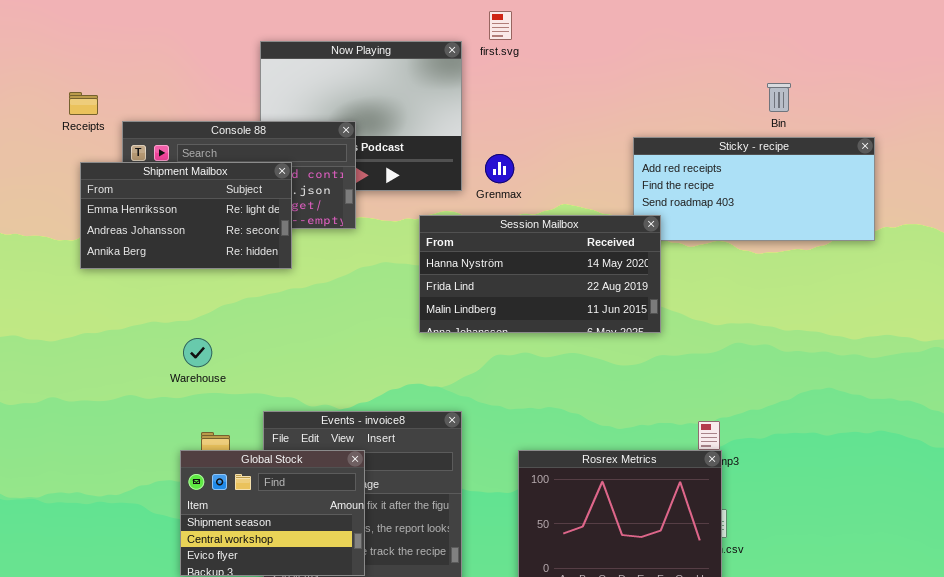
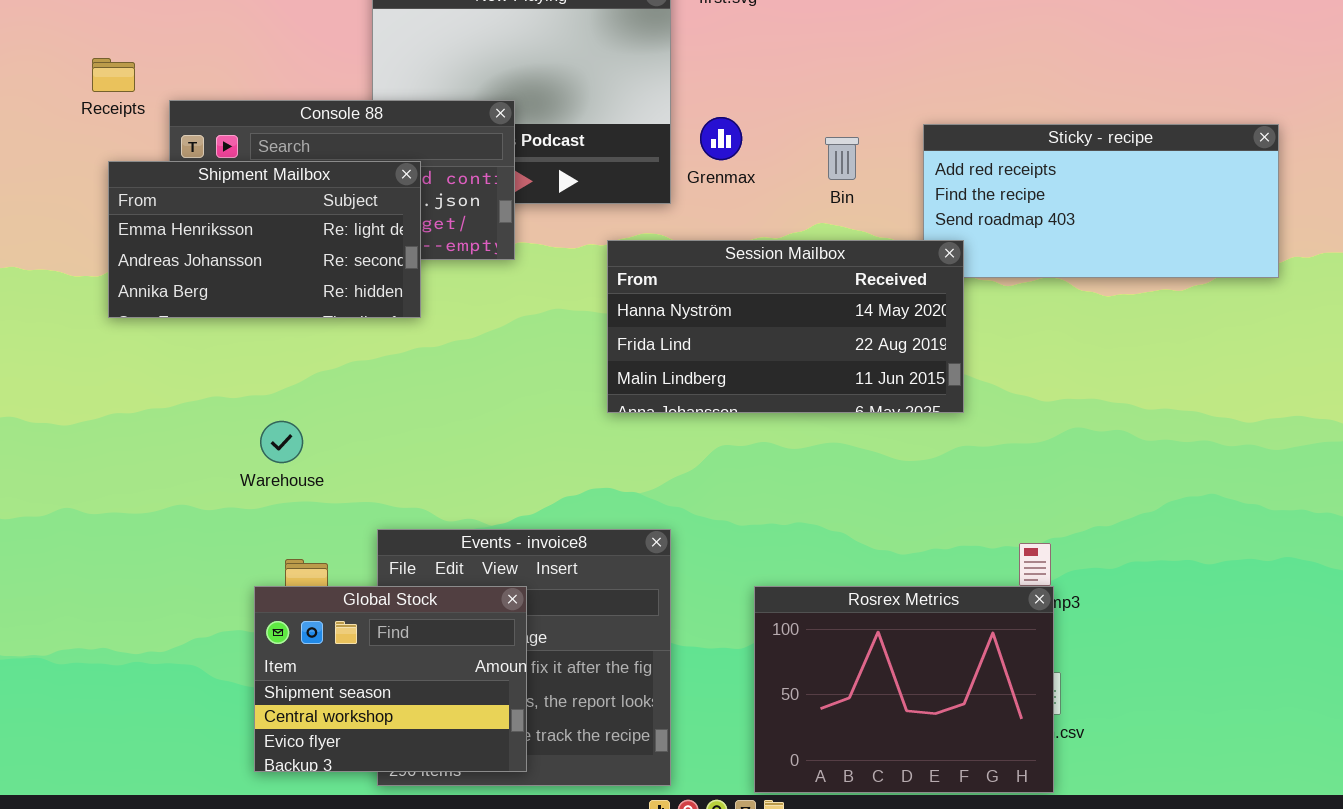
Bin: [767,83,791,112] -> [825,137,859,180], moved
Grenmax: [485,154,514,183] -> [700,117,742,160], moved

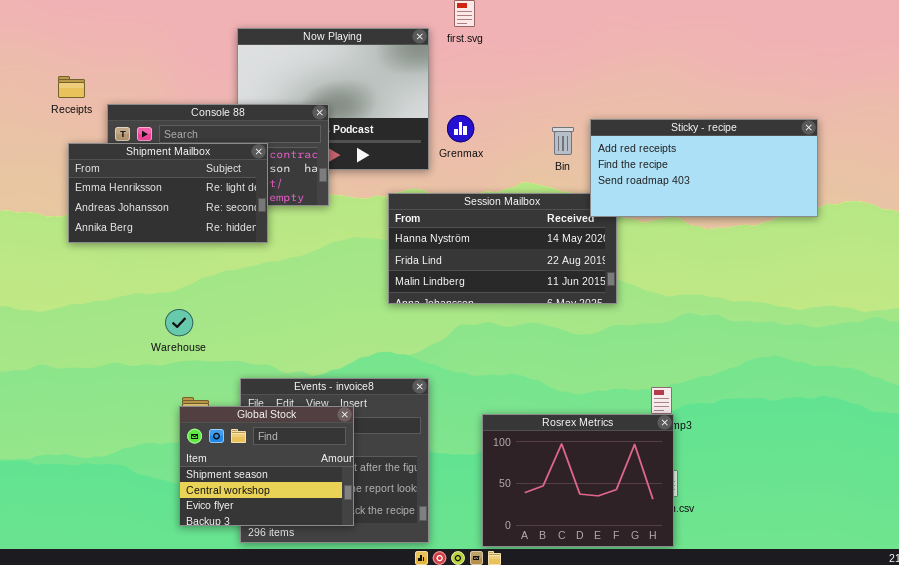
Sticky - recipe: [923,124,1279,278] -> [590,119,818,217], raised
Bin: [825,137,859,180] -> [552,127,574,155], moved
Global Stock: [254,586,527,772] -> [179,406,354,526], moved

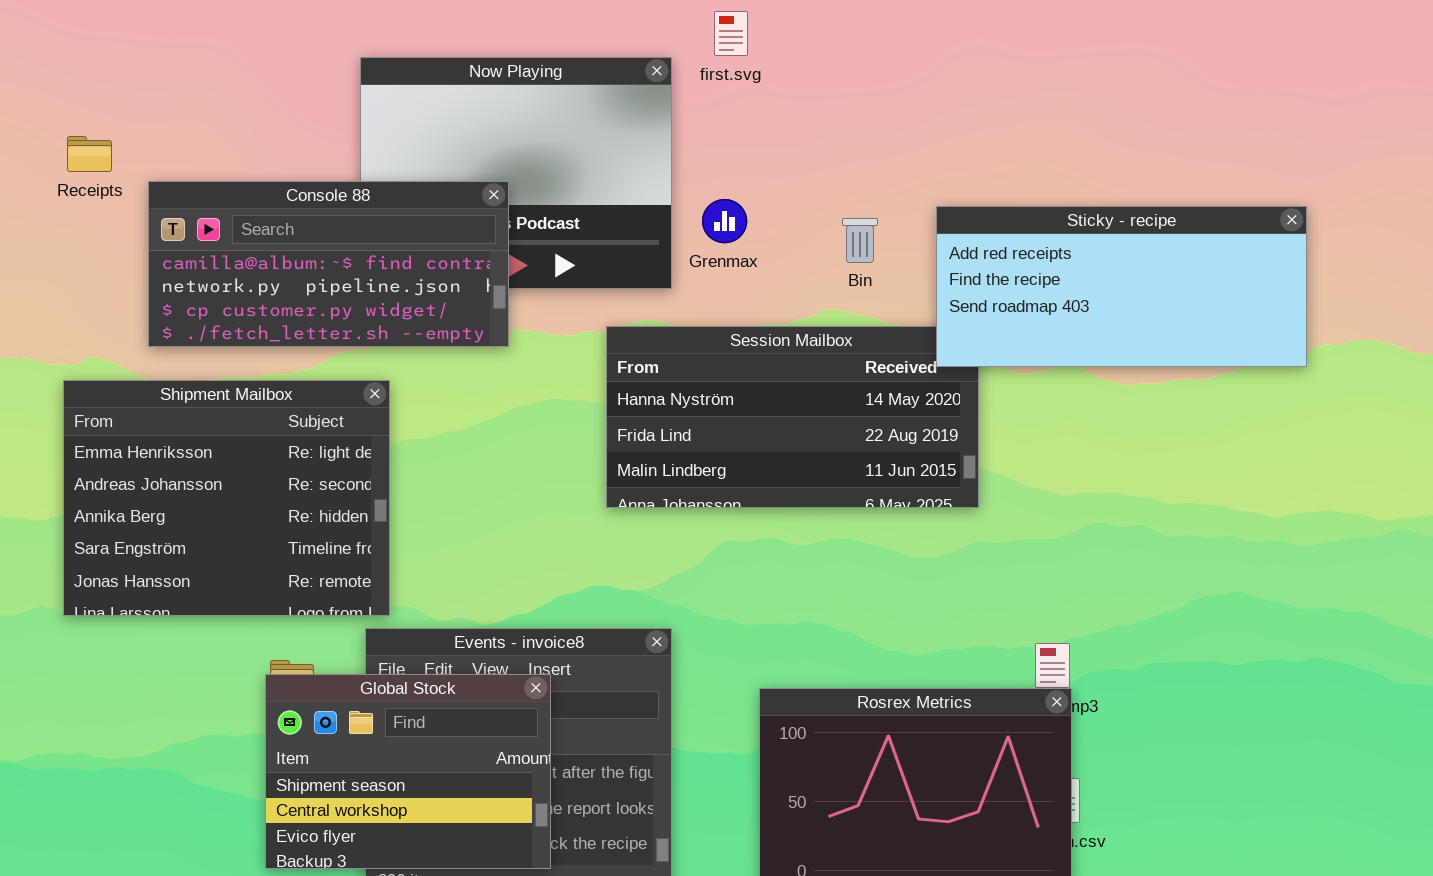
Bin: [552,127,574,155] -> [842,218,878,263], moved
Shipment Mailbox: [68,143,268,243] -> [63,380,390,616], moved, resized

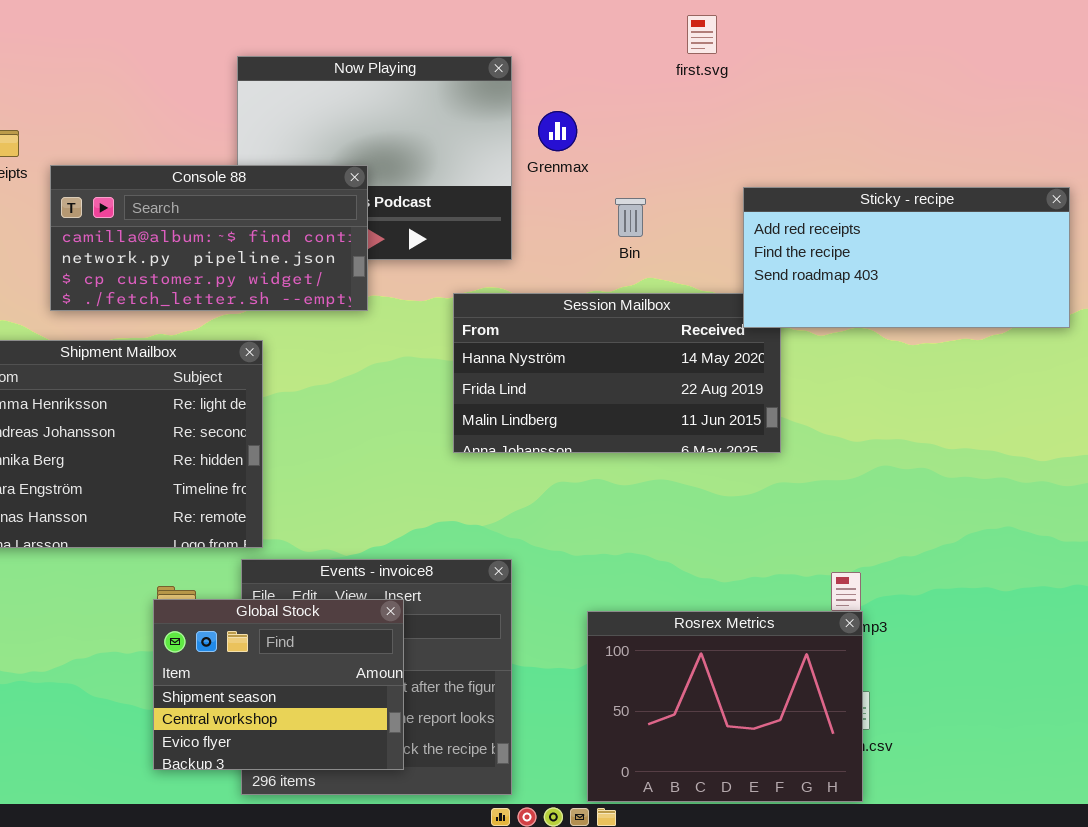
first.svg: [714,11,748,56] -> [687,15,717,54], moved
Grenmax: [702,199,747,243] -> [538,111,577,151], moved
Bin: [842,218,878,263] -> [615,198,646,237], moved

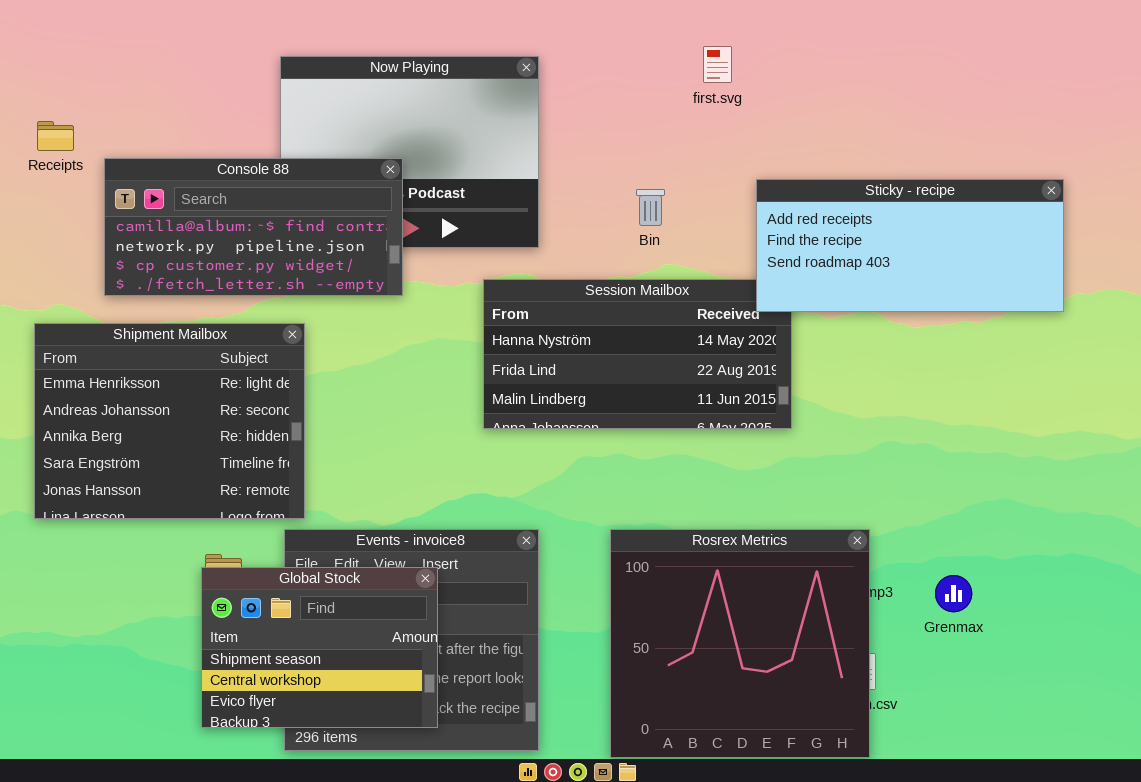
first.svg: [687,15,717,54] -> [703,46,732,83], moved
Grenmax: [538,111,577,151] -> [935,575,972,612], moved
Rosrex Metrics: [587,611,863,802] -> [610,529,870,758], resized

